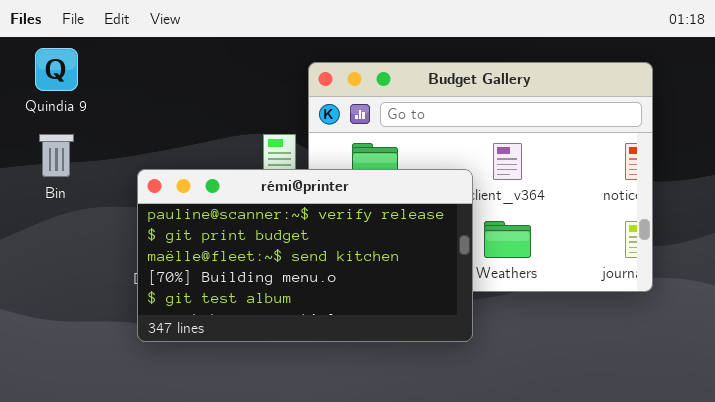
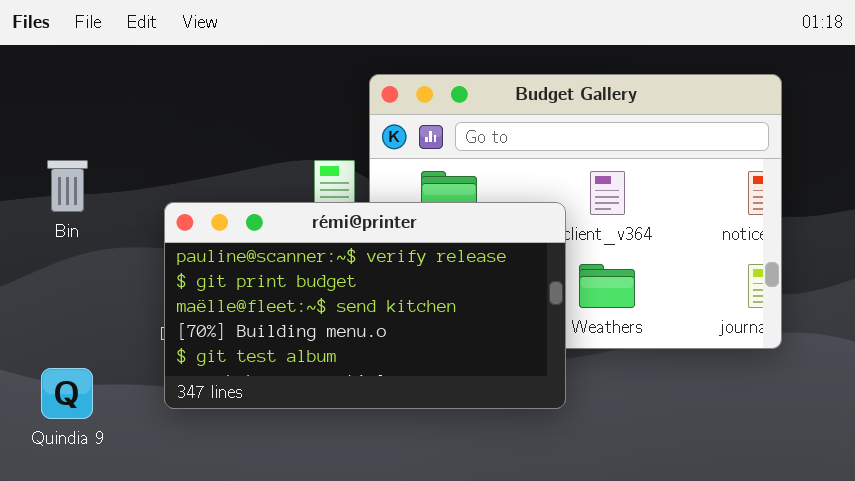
Quindia 9: [35,48,78,91] -> [41,368,93,419], moved

